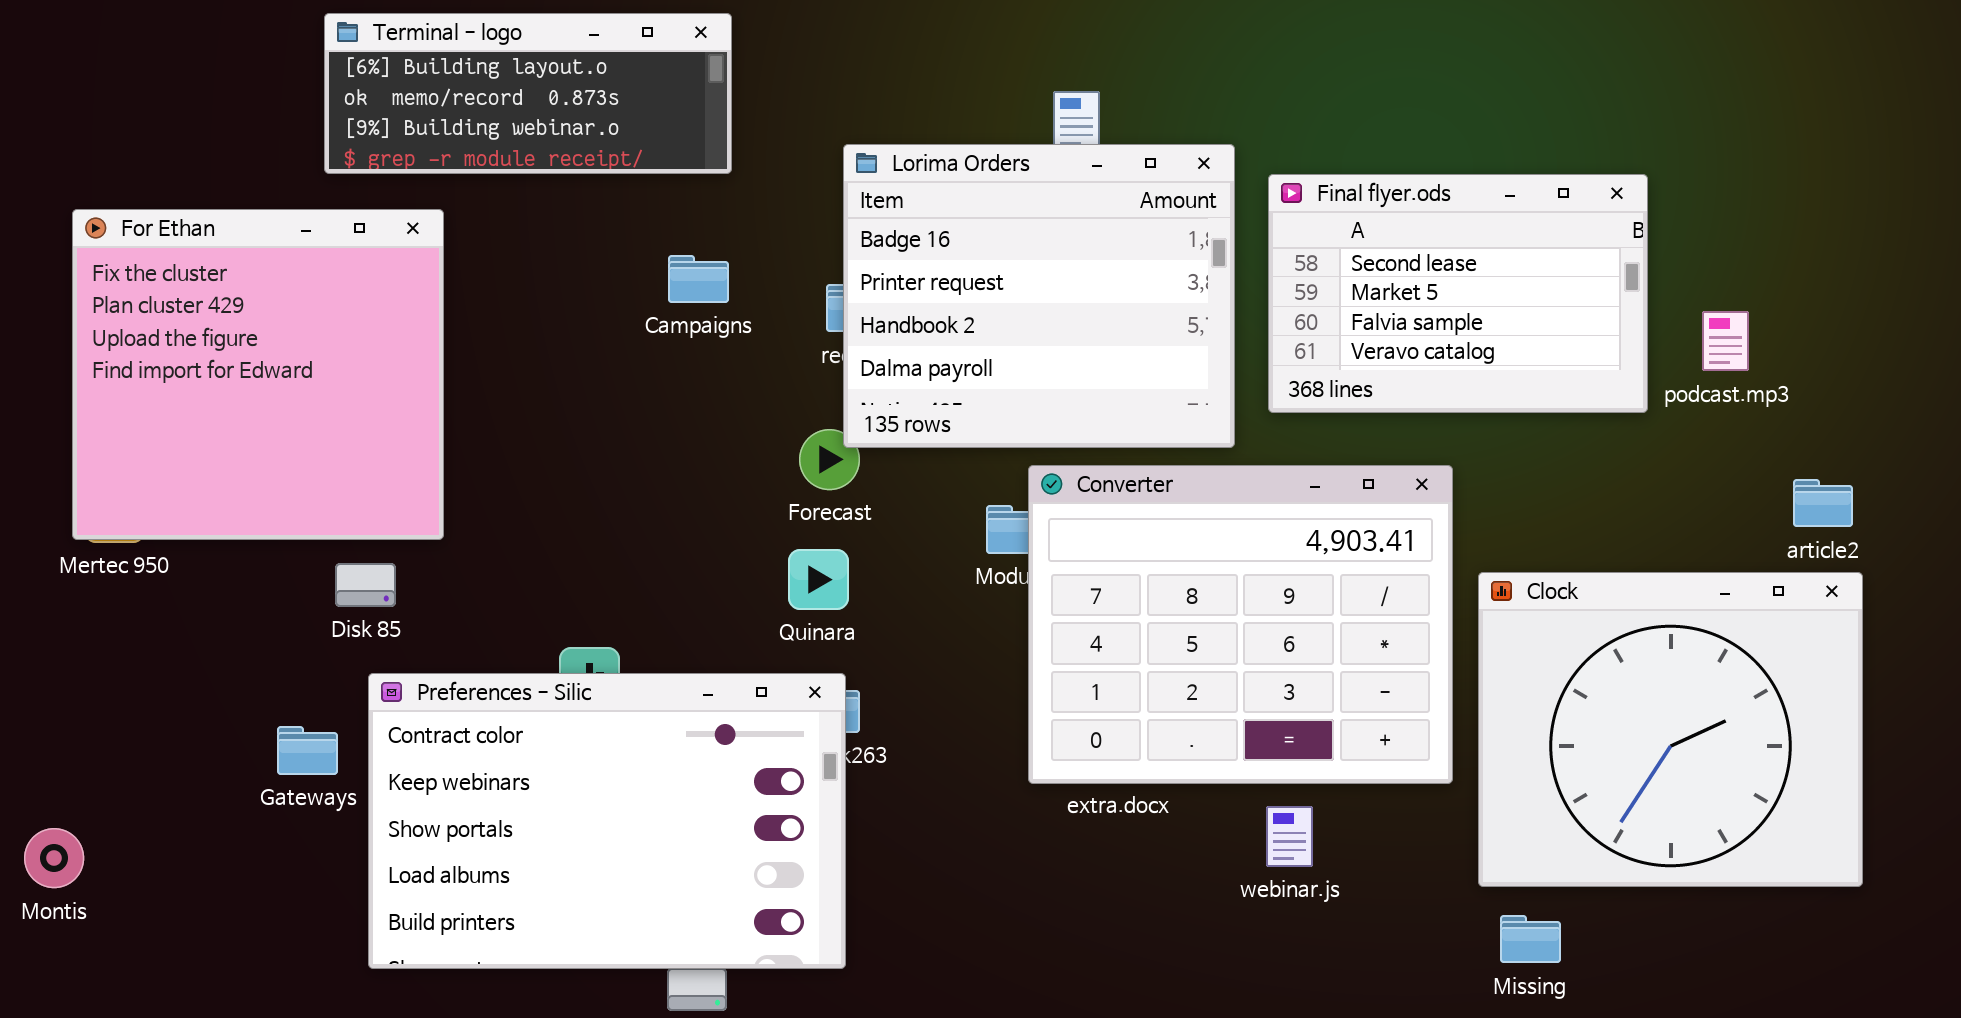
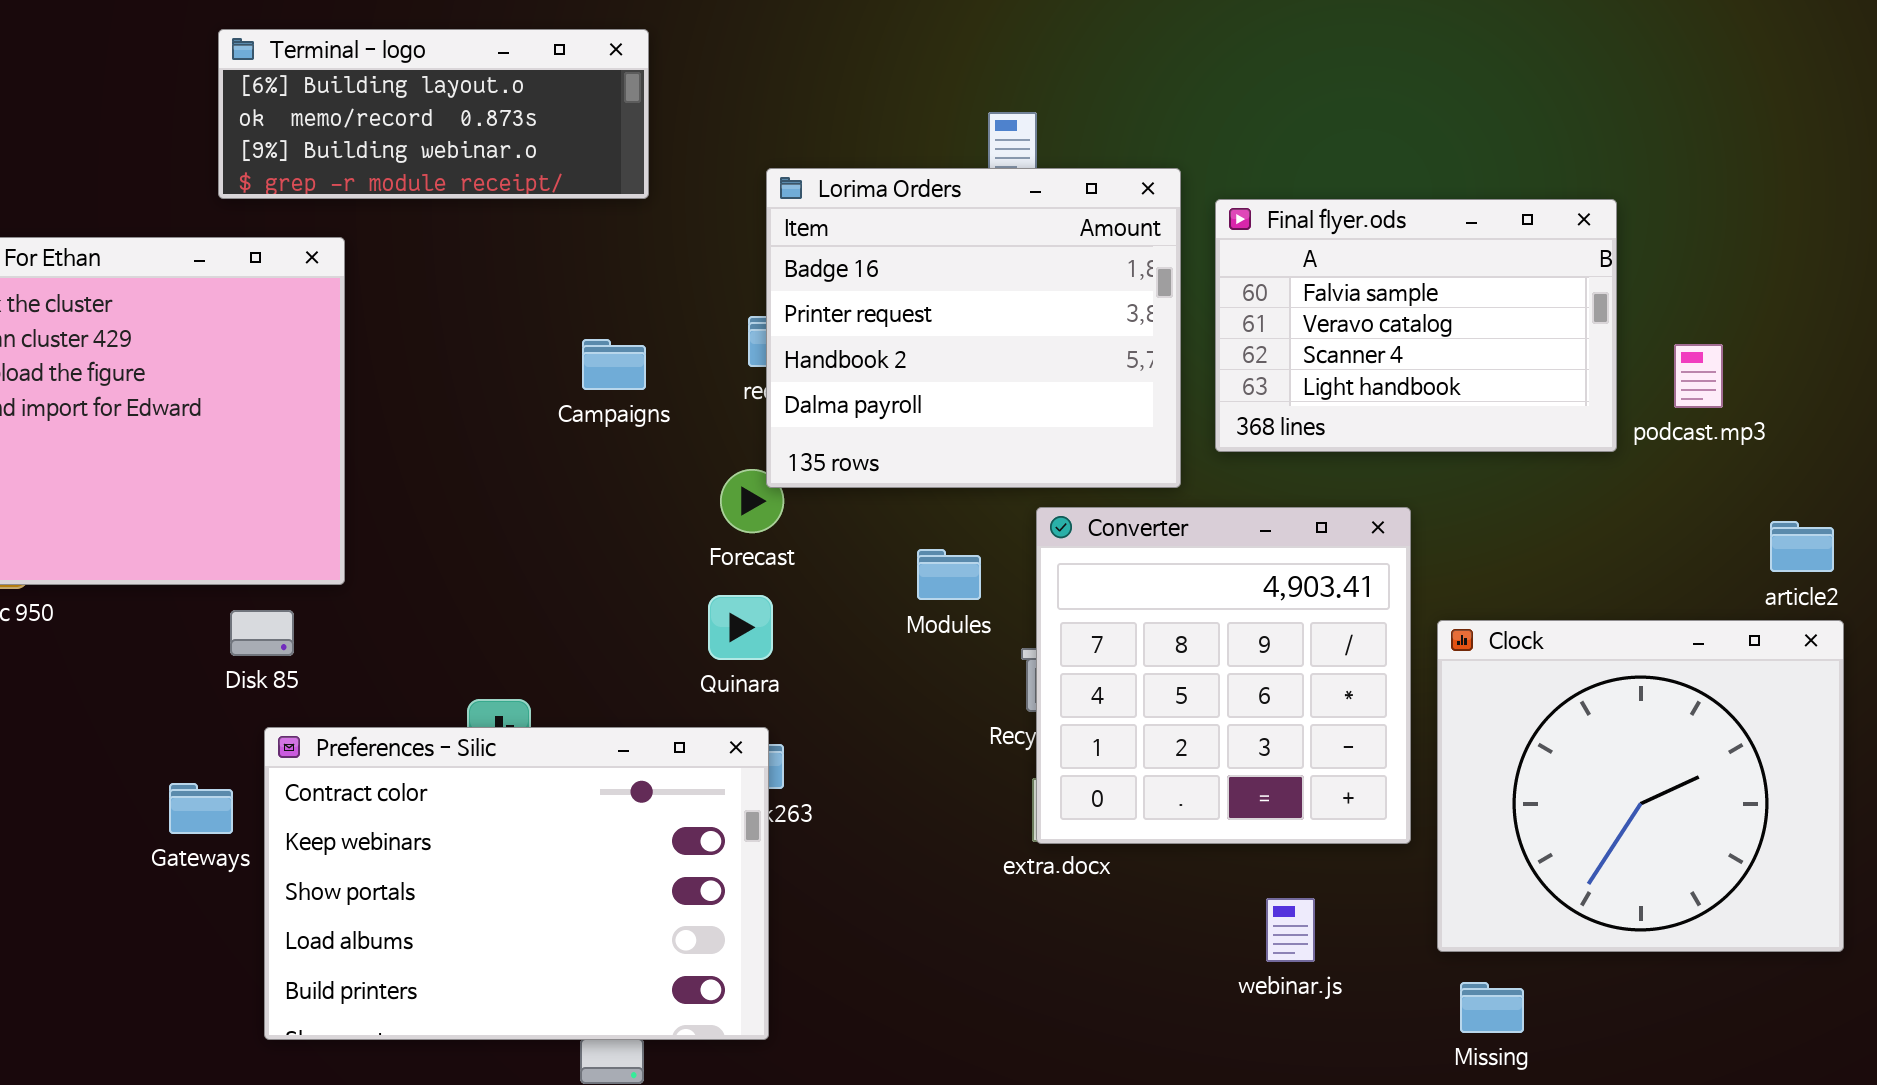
Final flyer.ods: [1268,174,1648,413] -> [1215,199,1617,452], scrolled down 2 rows
Campaigns: [668,255,729,303] -> [582,339,646,390], moved
Converter: [1028,465,1453,784] -> [1036,507,1411,844], resized
webinar.js: [1266,806,1313,867] -> [1266,898,1315,962], moved

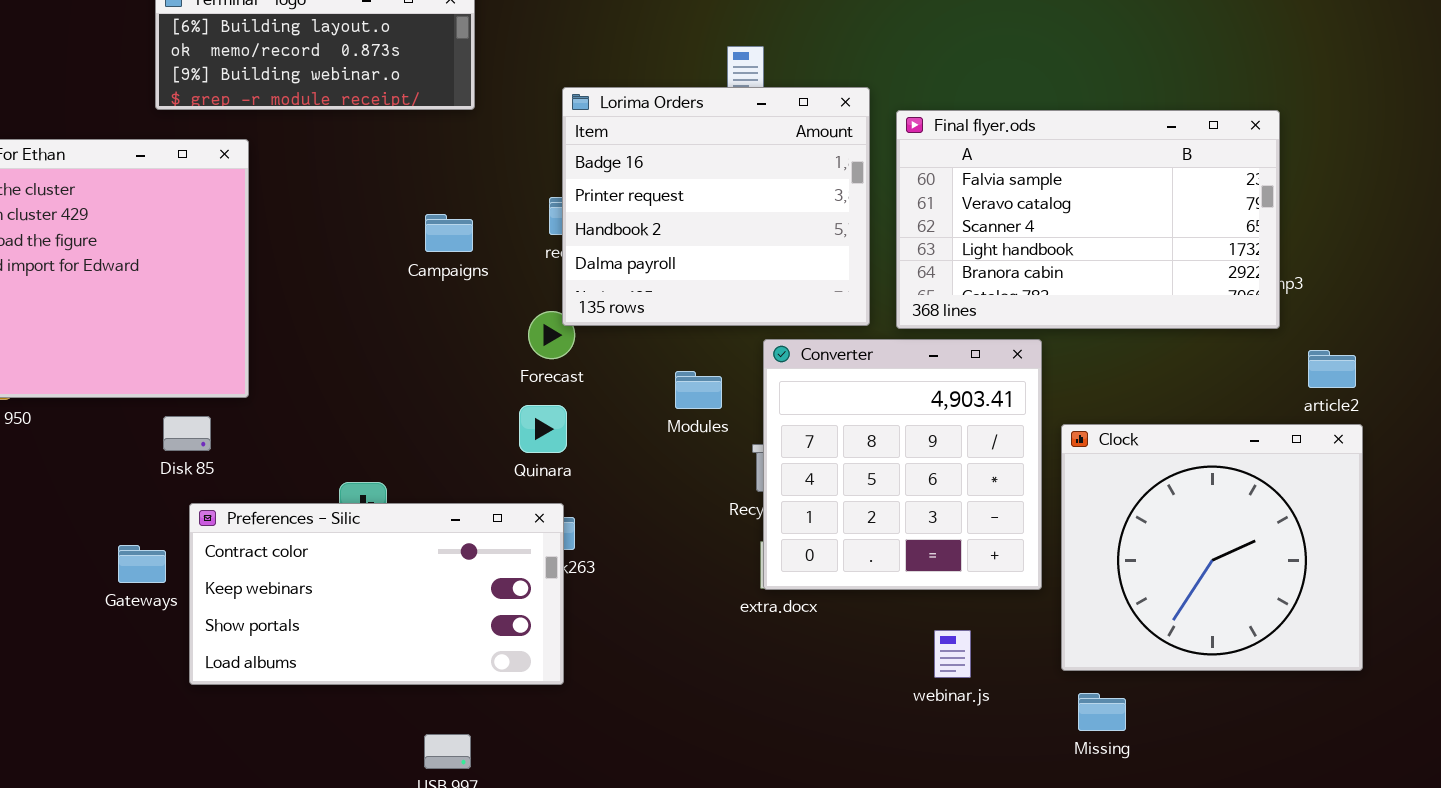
Final flyer.ods: [1215,199,1617,452] -> [896,110,1280,329], resized
Preferences - Silic: [264,727,769,1040] -> [189,503,564,685], resized

